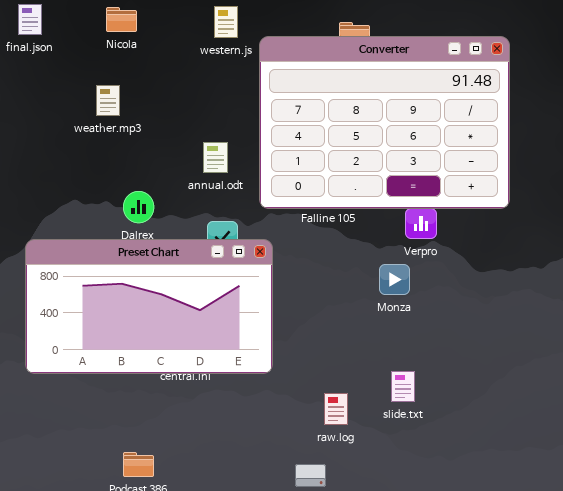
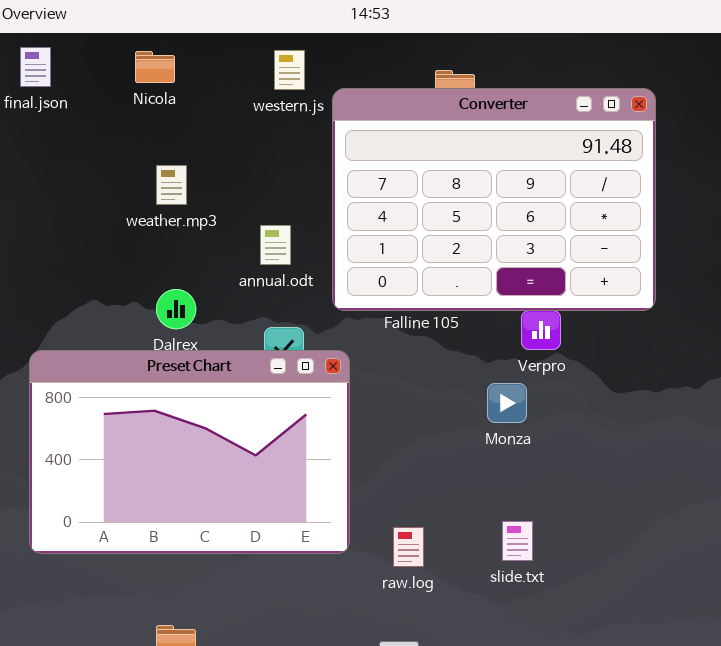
weather.mp3: [96,85,120,116] -> [156,165,187,205], moved
Preset Chart: [25,239,273,374] -> [29,350,350,554], resized
raw.log: [324,393,348,425] -> [393,527,424,567], moved

